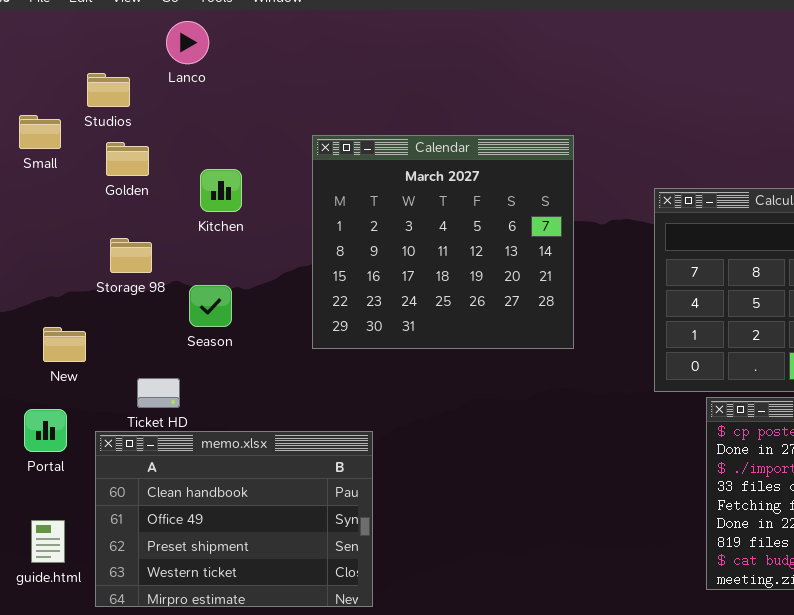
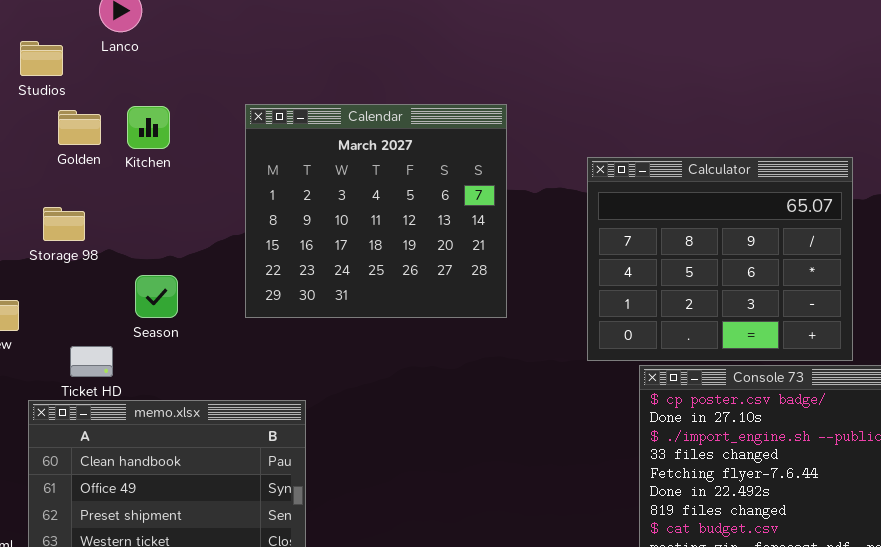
Golden: [106,142,149,176] -> [58,110,101,145], moved
Kitchen: [200,169,242,212] -> [127,106,170,149], moved
Season: [189,285,232,327] -> [135,275,178,318], moved

